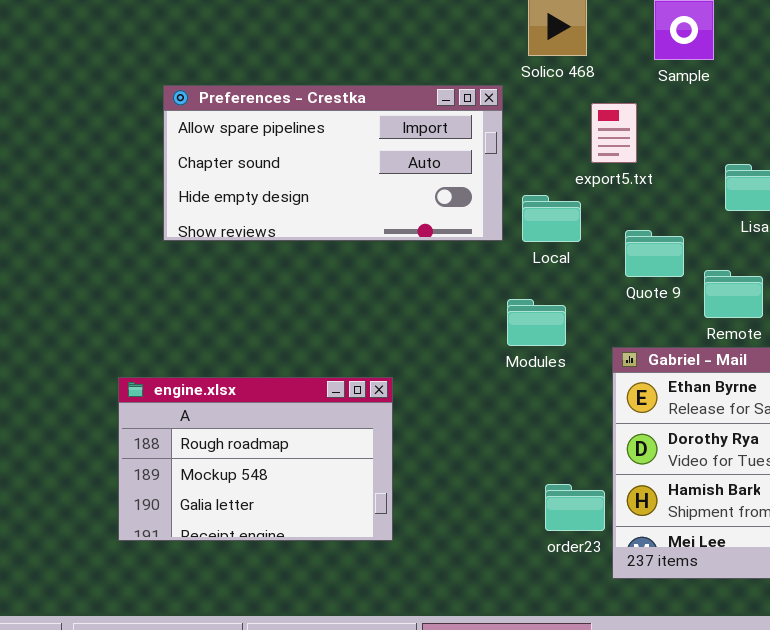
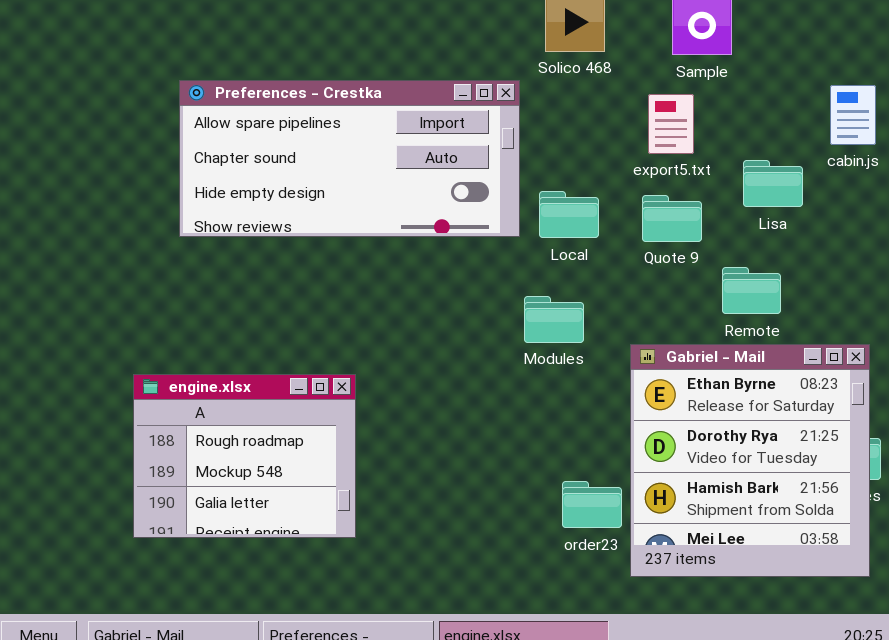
export5.txt: [591,103,637,163] -> [648,94,694,154], moved
Quote 9: [625,230,684,277] -> [642,195,702,242], moved
engine.xlsx: [118,377,393,541] -> [133,374,356,538], resized

